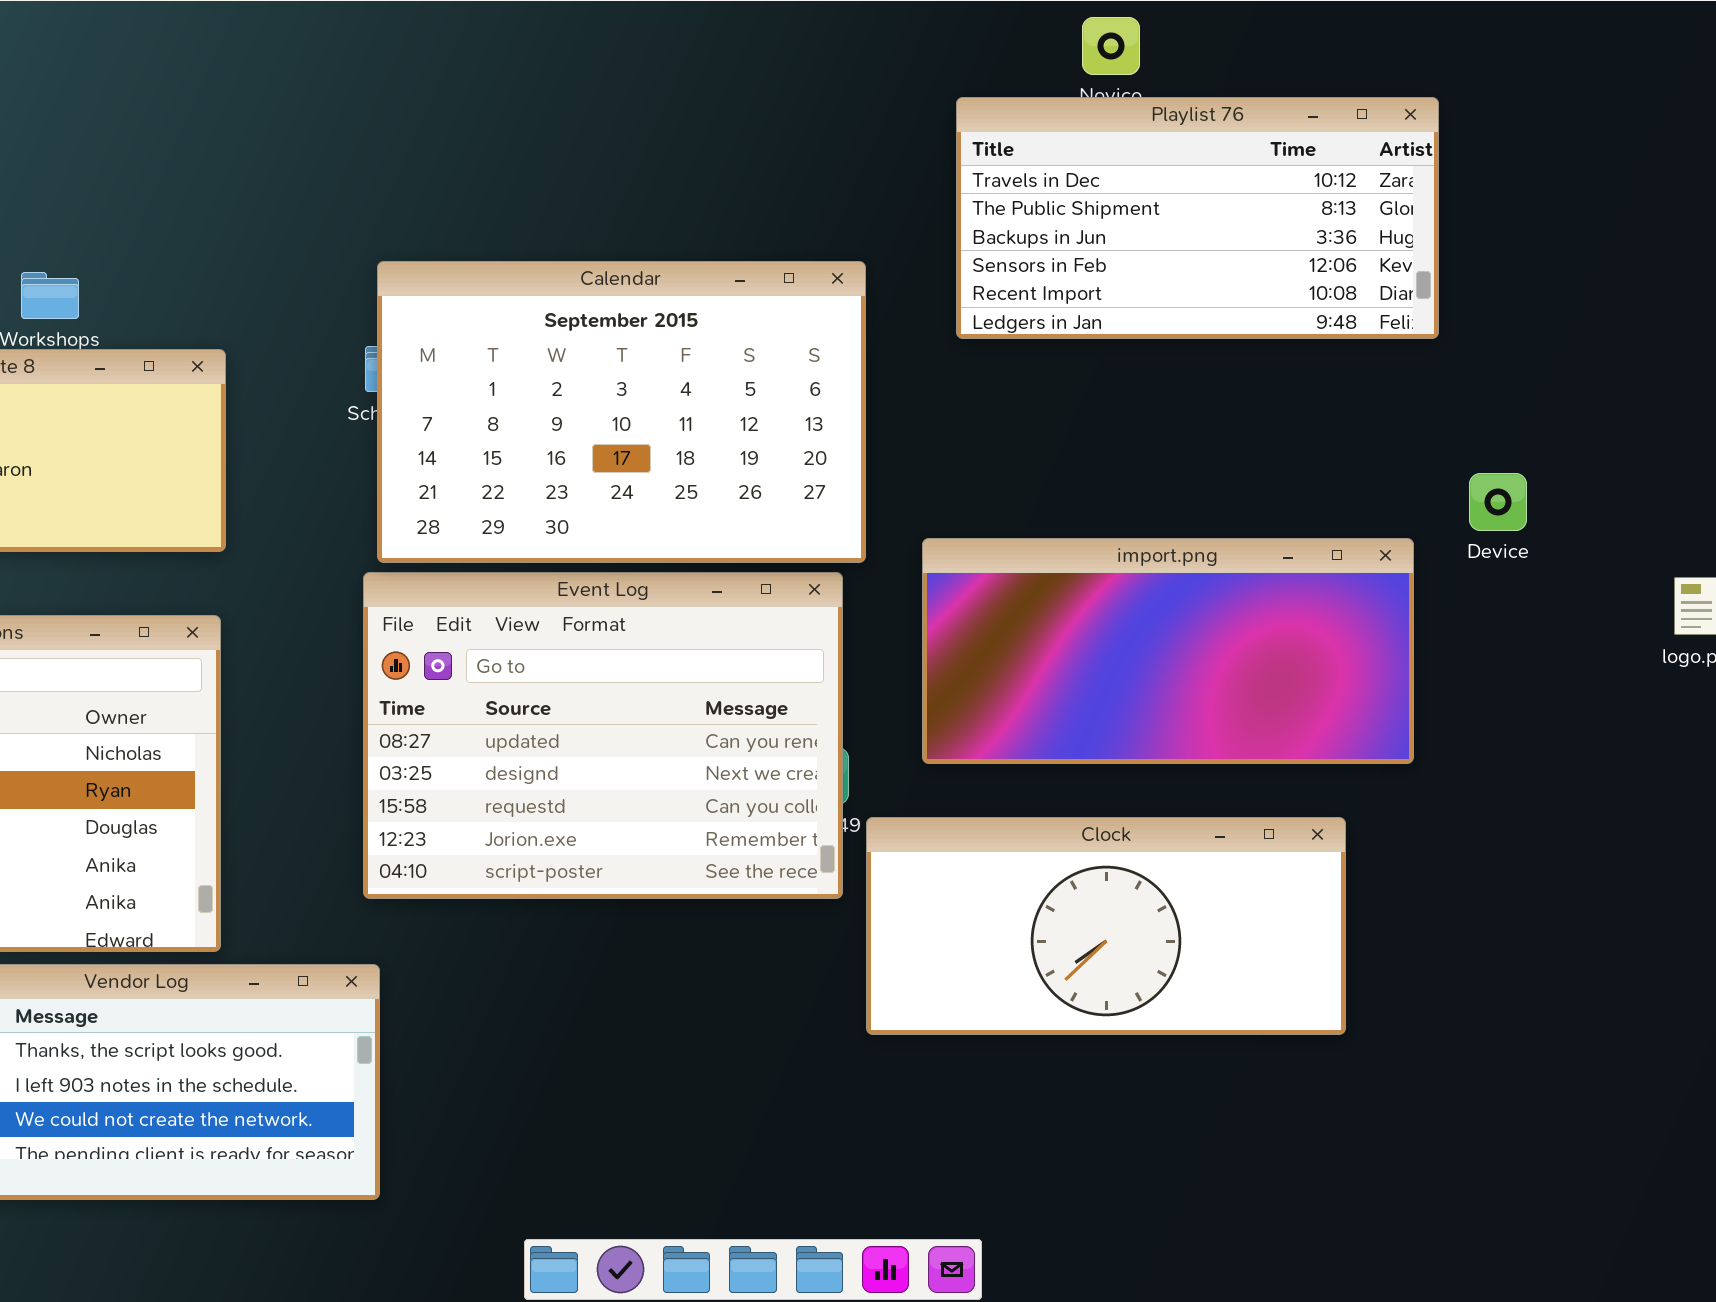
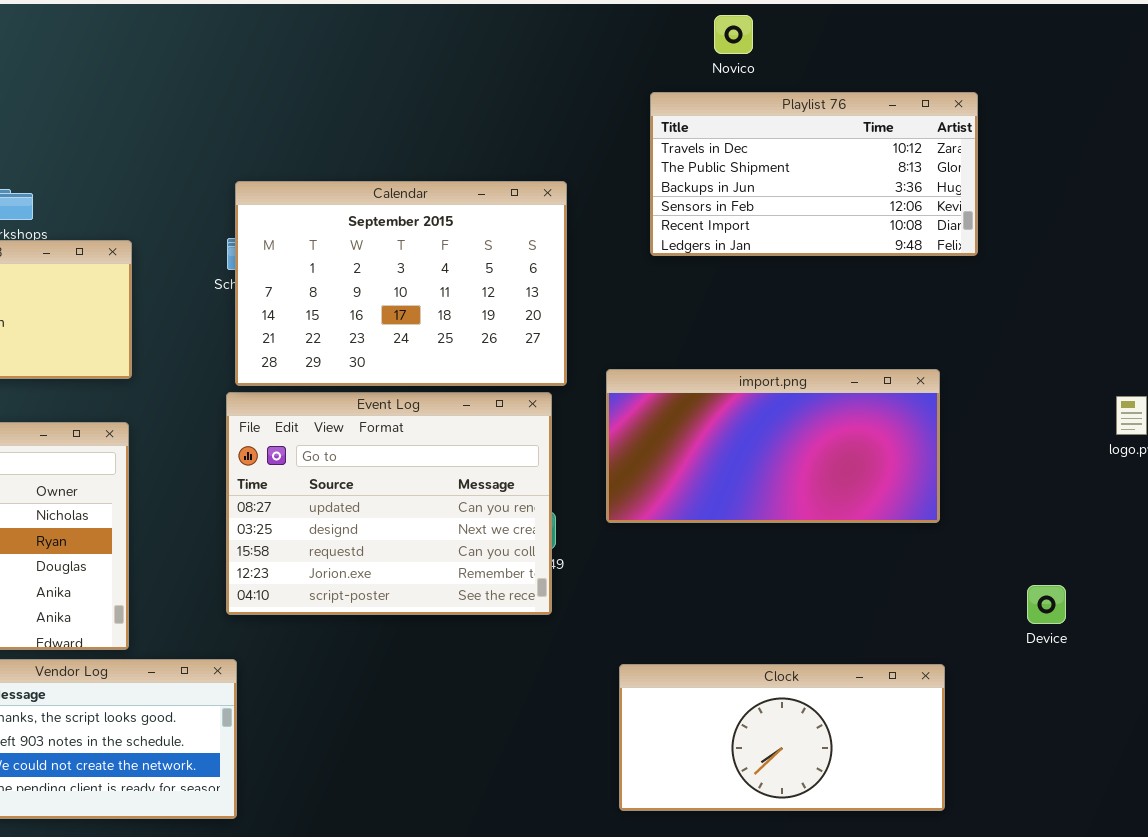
Playlist 76: [956,97,1439,339] -> [650,92,978,256], moved
Device: [1469,473,1527,531] -> [1027,585,1066,624], moved
Clock: [866,817,1346,1035] -> [619,664,945,811], moved

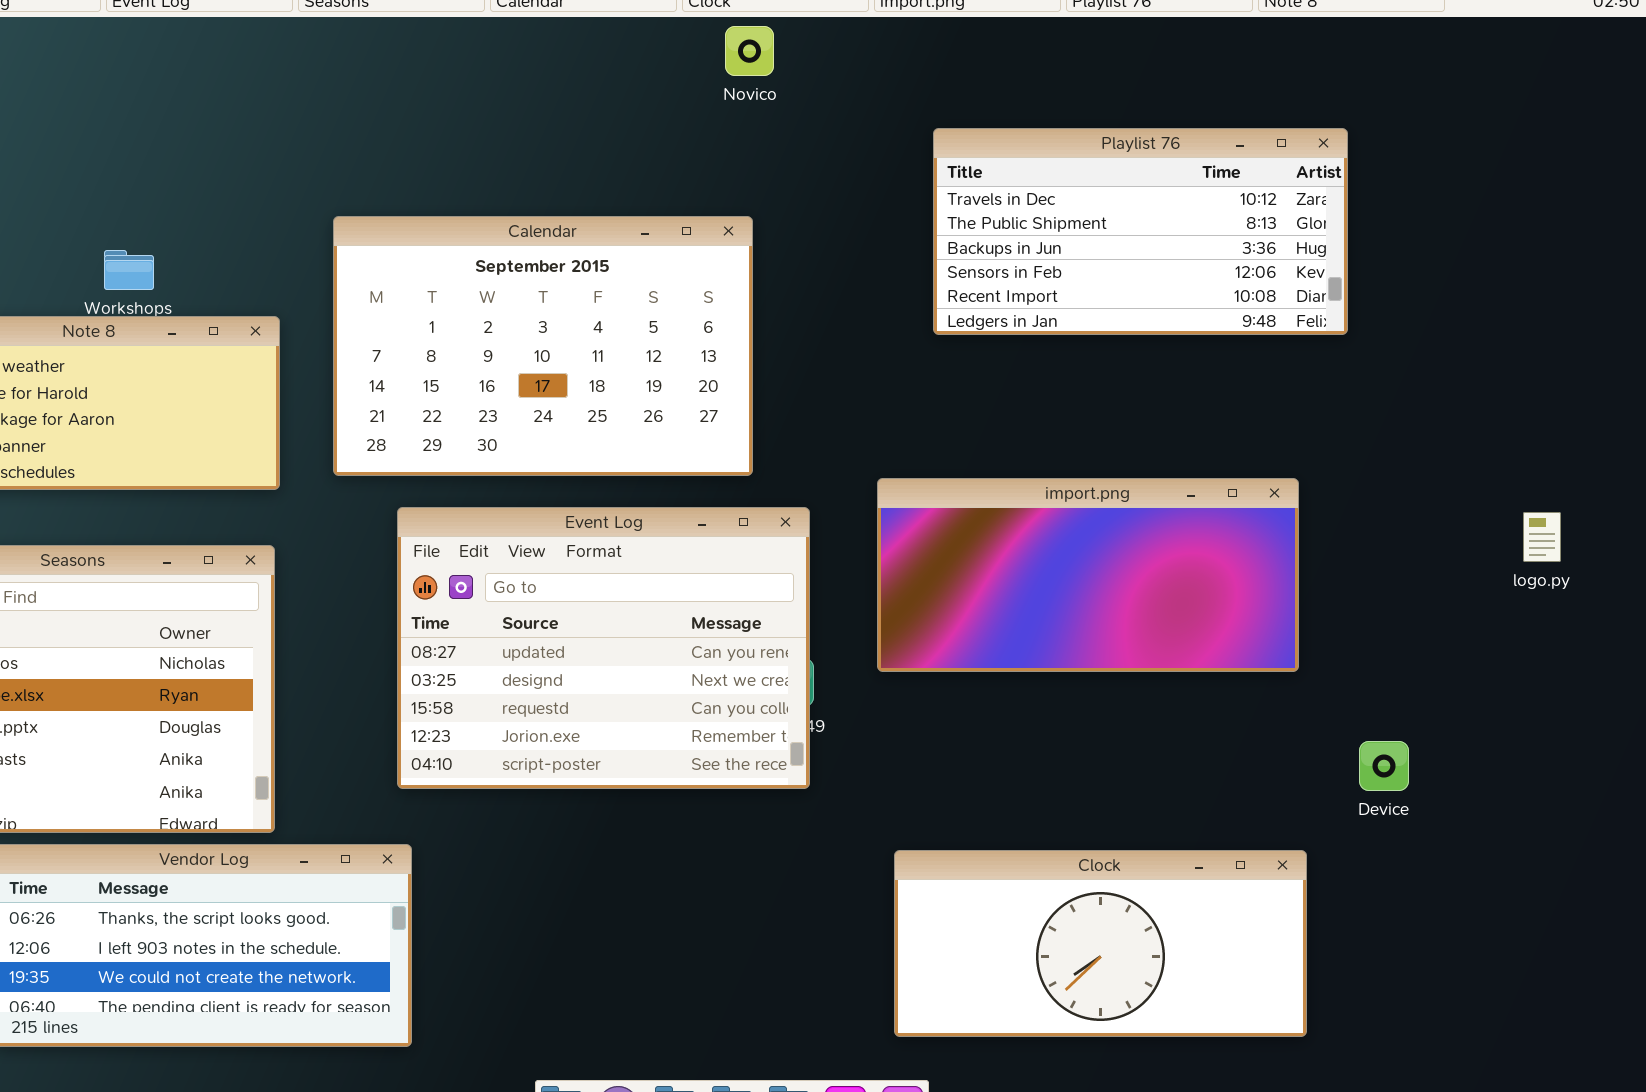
Novico: [714,15,753,54] -> [725,26,774,76], moved
Calendar: [235,181,567,386] -> [333,216,753,476], moved
Device: [1027,585,1066,624] -> [1359,741,1409,791], moved

